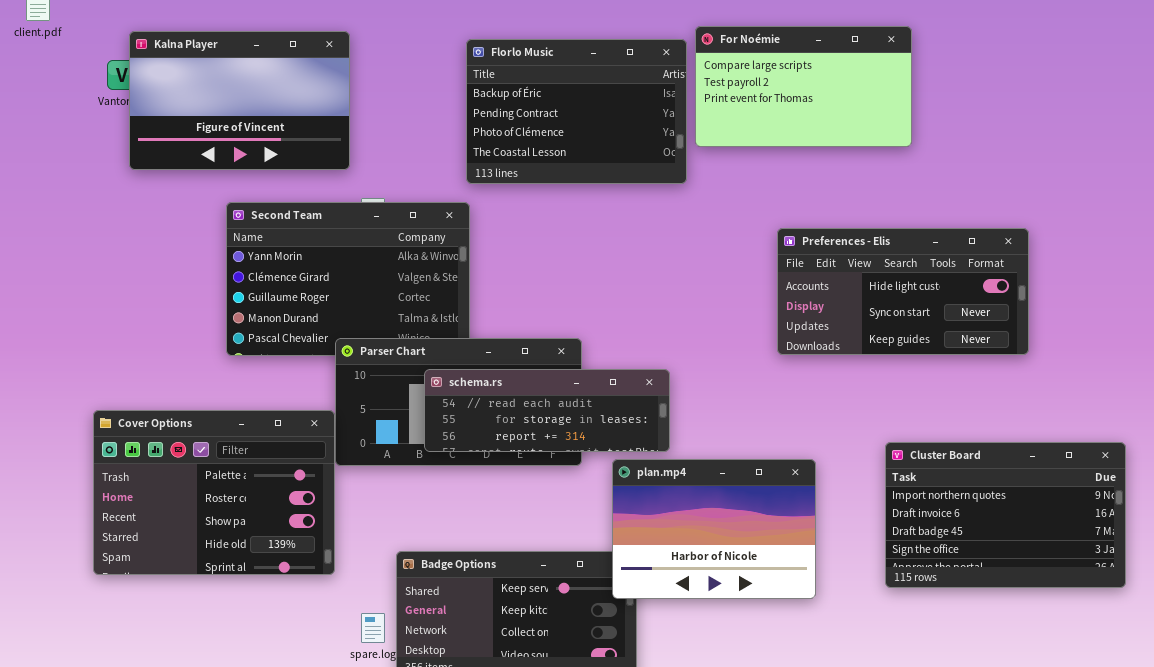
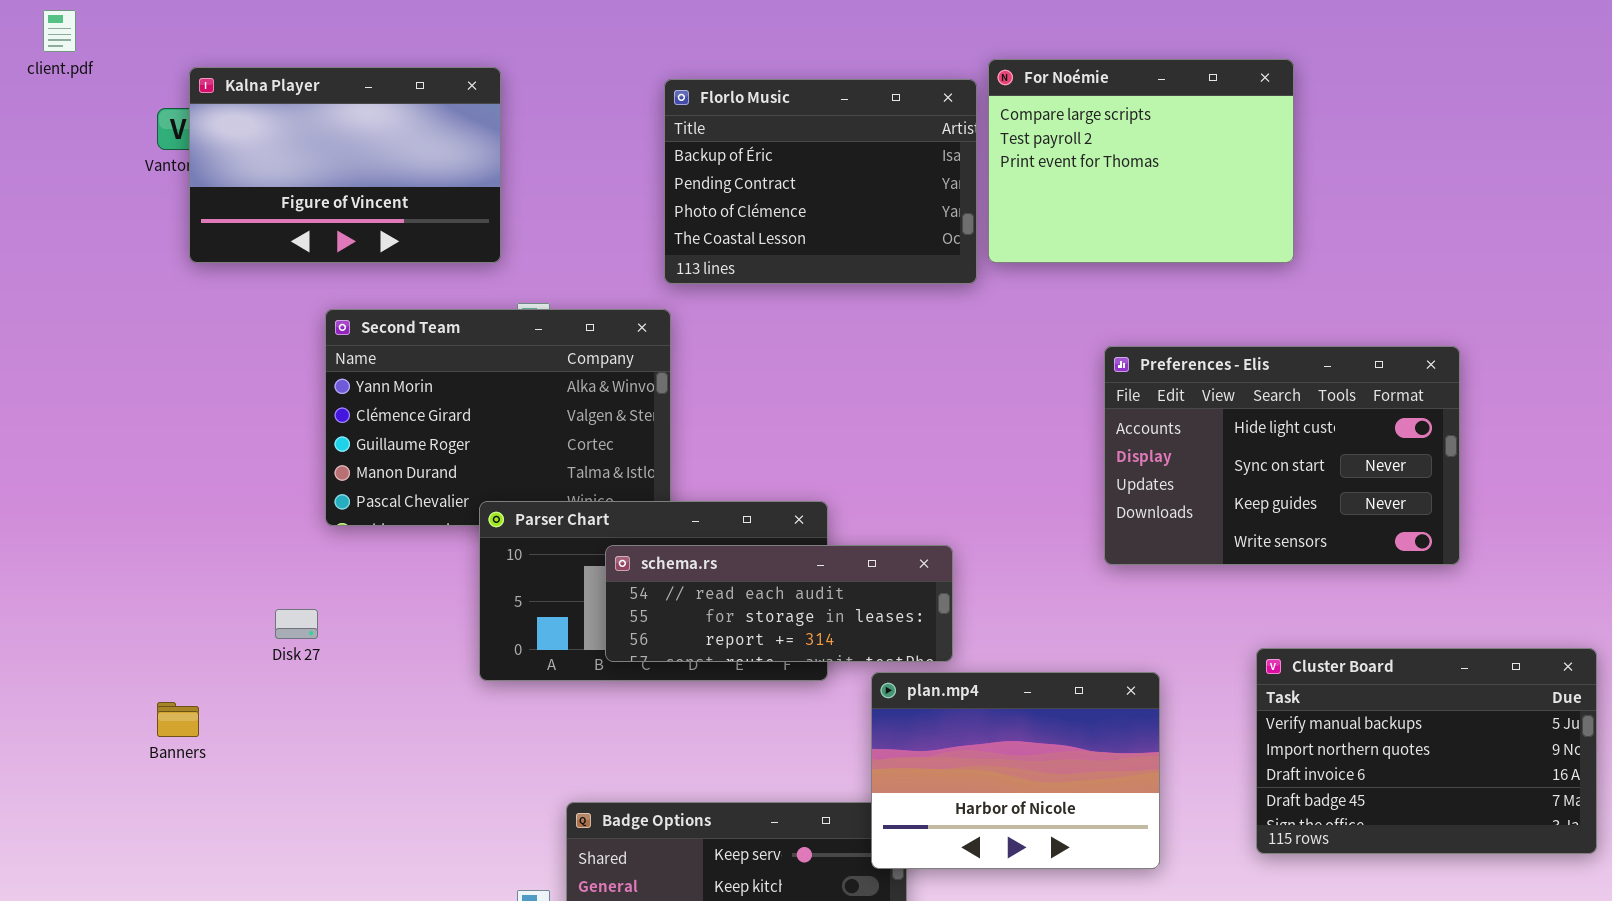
For Noémie: [695,26,912,147] -> [988,59,1294,263], resized
Preferences - Elis: [777,228,1029,355] -> [1104,346,1460,565], resized
Cover Options: [93,410,335,575] -> none, closed
Cluster Board: [885,442,1126,588] -> [1256,648,1597,854], scrolled up 1 row

